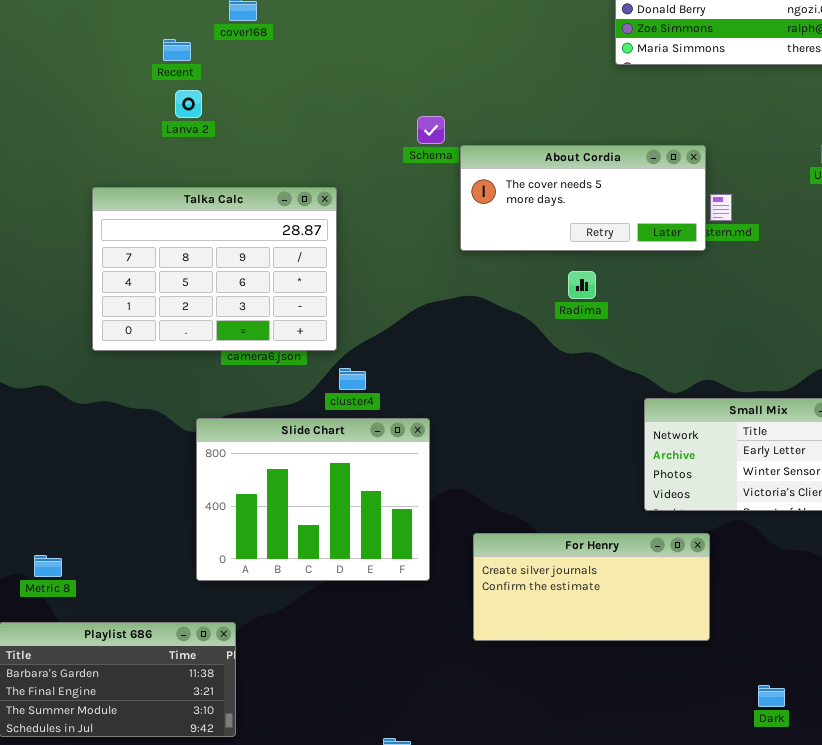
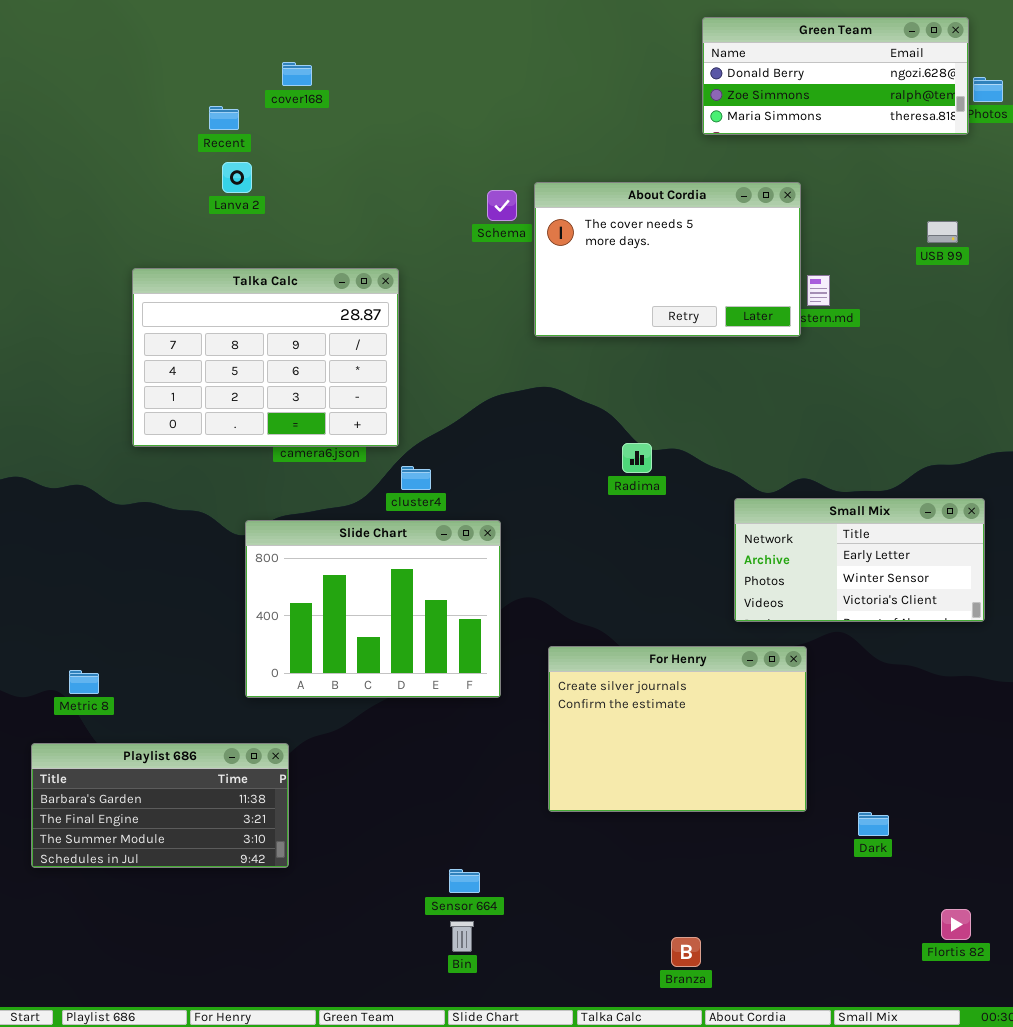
About Cordia: [460,145,706,251] -> [534,182,801,337], resized
Radima: [568,271,596,299] -> [622,443,652,473], moved
For Henry: [473,533,710,641] -> [548,646,807,812], resized

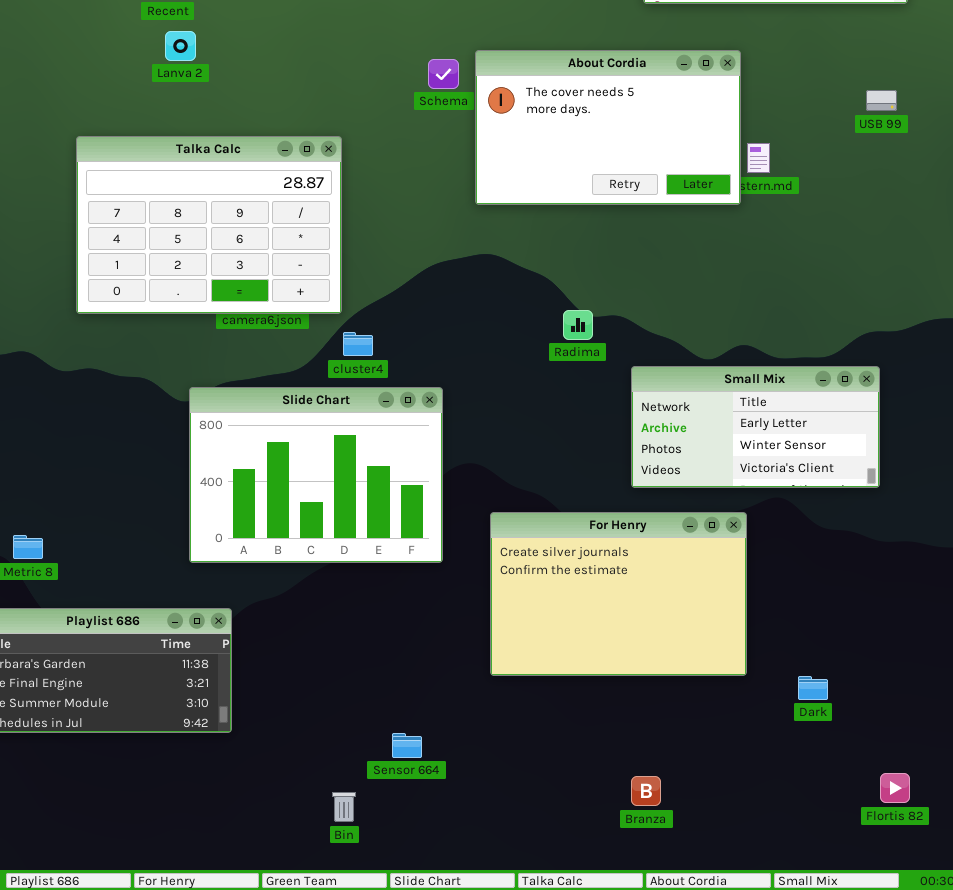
Small Mix: [734,498,985,622] -> [631,366,880,488], moved
Bin: [450,921,474,952] -> [332,792,356,822], moved
Branza: [671,937,701,967] -> [631,776,661,806], moved

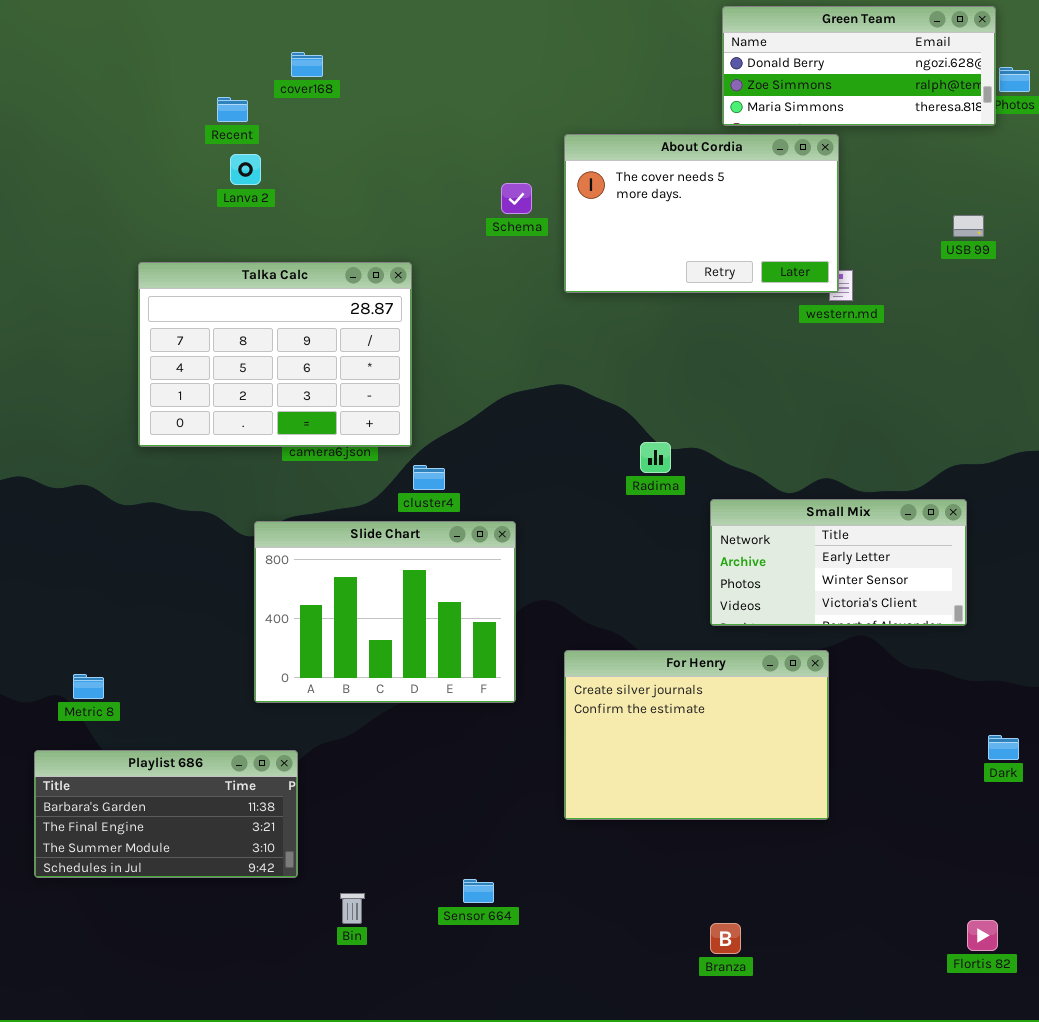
About Cordia: [475,50,741,205] -> [564,134,839,293], moved
Dark: [798,676,828,700] -> [988,735,1019,760], moved
Bin: [332,792,356,822] -> [340,893,365,924], moved

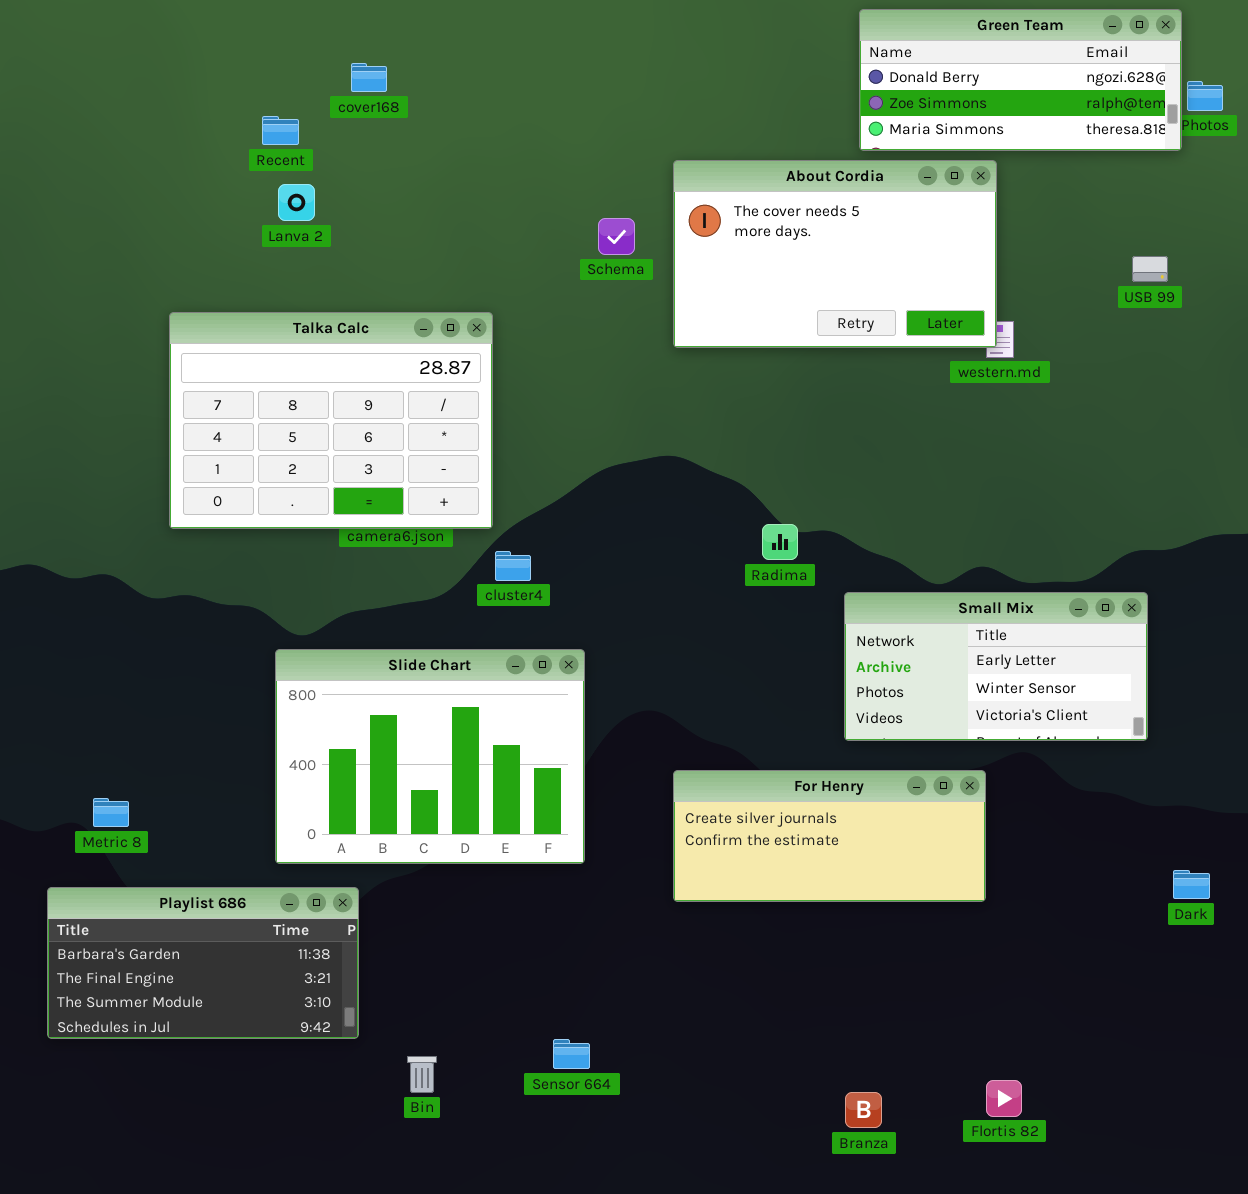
Slide Chart: [254,521,516,703] -> [275,649,585,864], moved
For Henry: [564,650,829,820] -> [673,770,986,902], resized
Flortis 82: [967,920,998,951] -> [986,1080,1022,1117], moved

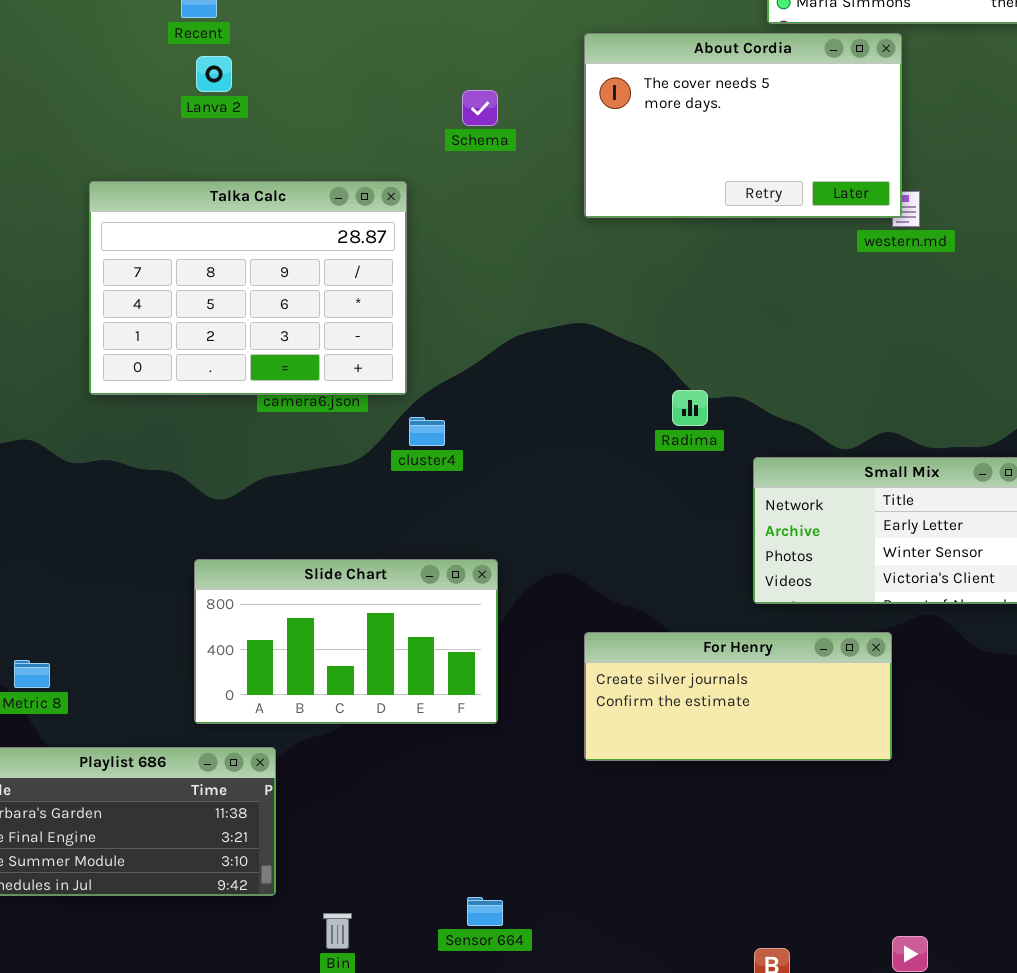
Schema: [598,218,635,255] -> [462,90,498,126], moved
Slide Chart: [275,649,585,864] -> [194,559,498,724], resized

